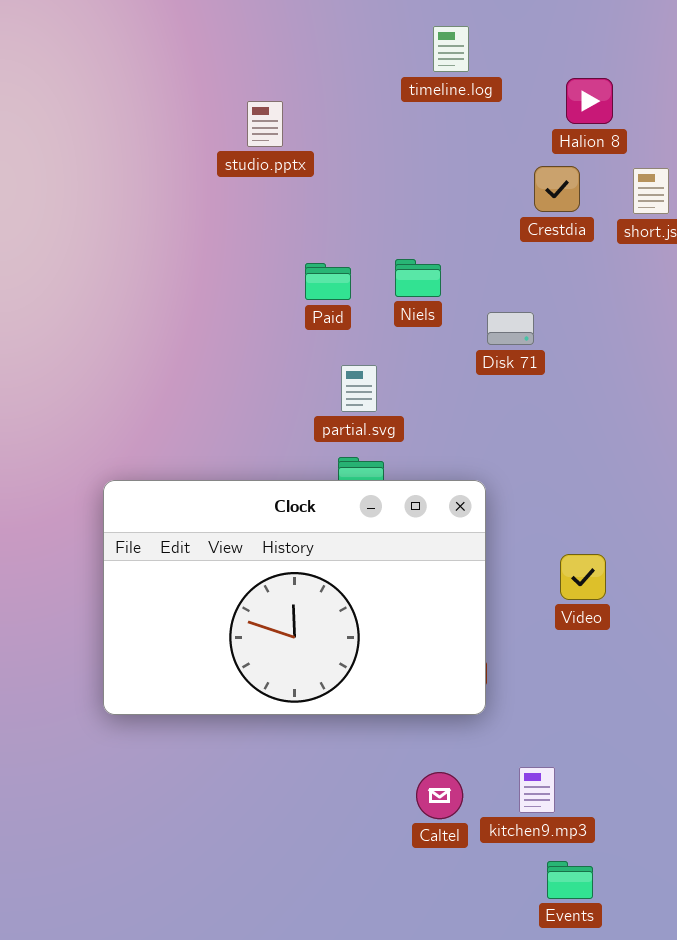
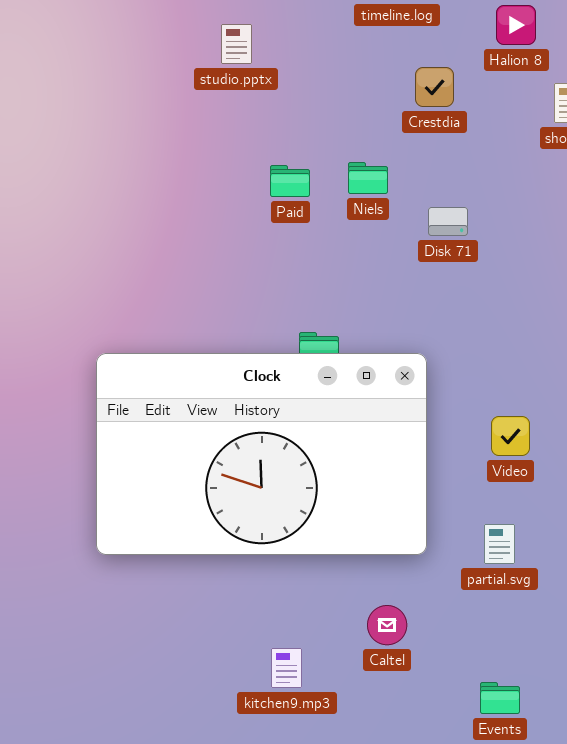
Crestdia: [534,166,580,212] -> [415,67,454,107], moved
partial.svg: [341,365,377,412] -> [484,524,515,564], moved
kitchen9.mp3: [519,767,555,813] -> [271,648,302,688], moved

